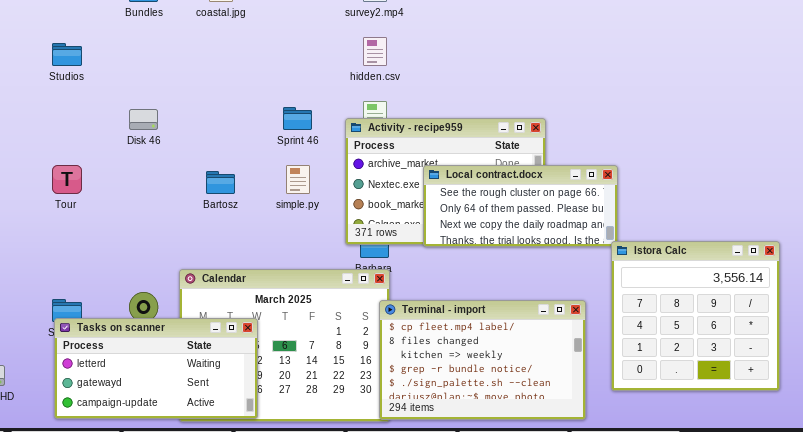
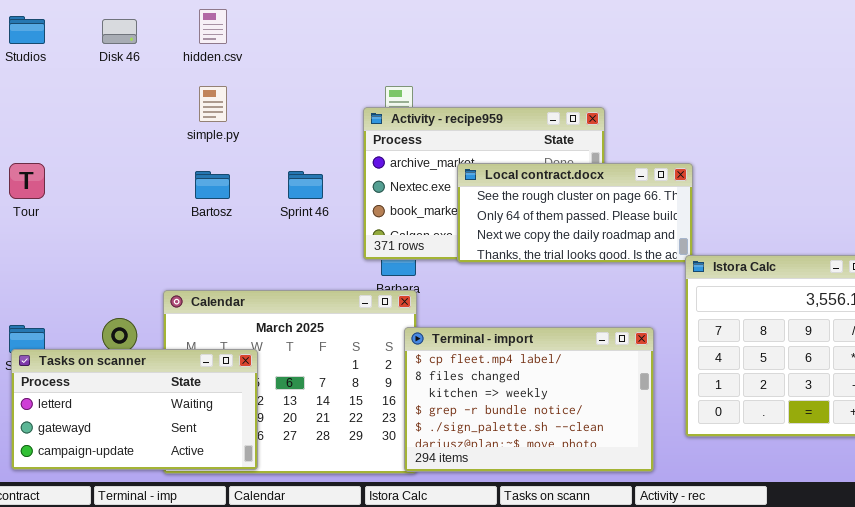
hidden.csv: [363,37,387,66] -> [199,9,227,44], moved
Sprint 46: [283,107,312,130] -> [288,171,323,199], moved
Disk 46: [129,109,158,130] -> [102,19,137,44], moved
simple.py: [286,165,310,194] -> [199,86,227,122], moved

